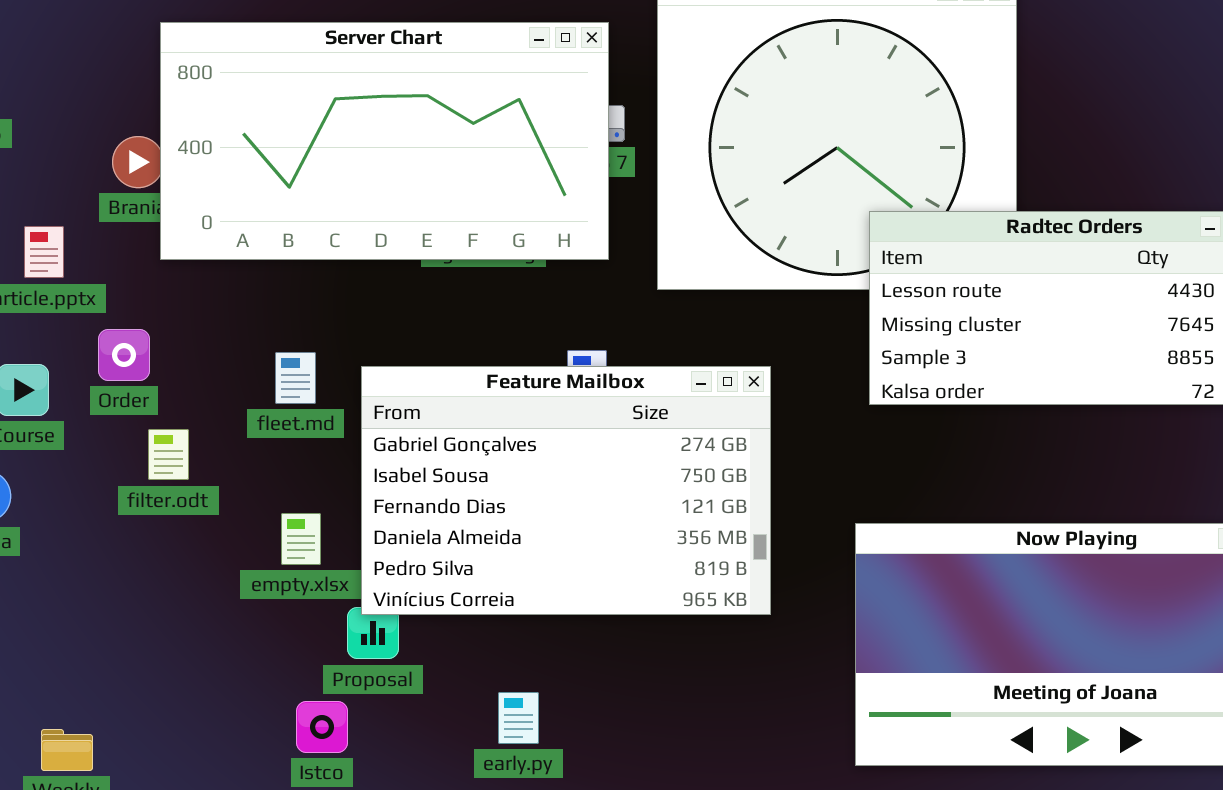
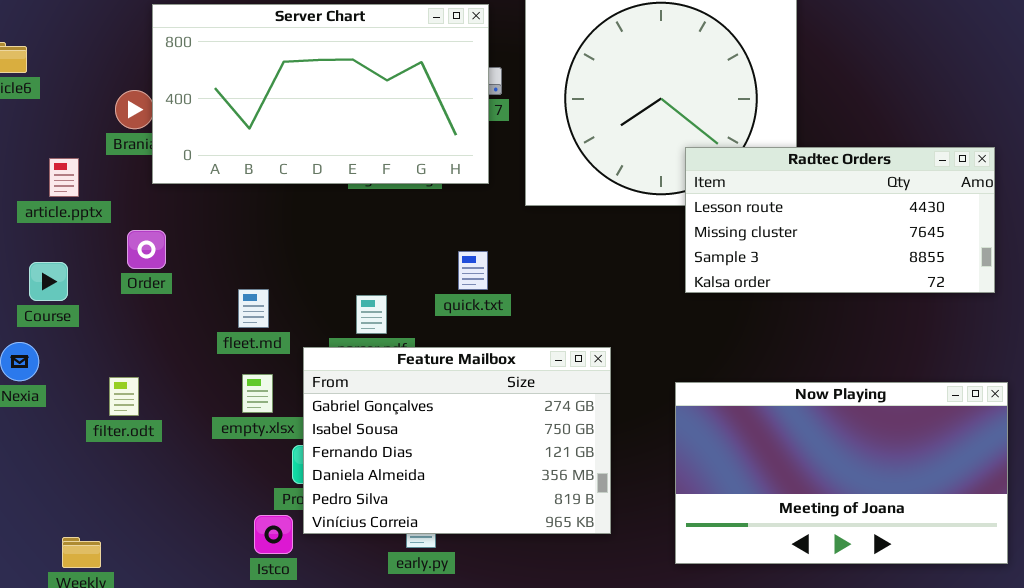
Order: [98,329,150,381] -> [127,230,166,269], moved
fleet.md: [275,352,316,404] -> [238,289,269,328], moved
Feature Mailbox: [361,366,771,615] -> [303,347,611,534], moved
filter.odt: [148,429,189,480] -> [109,377,139,416], moved

